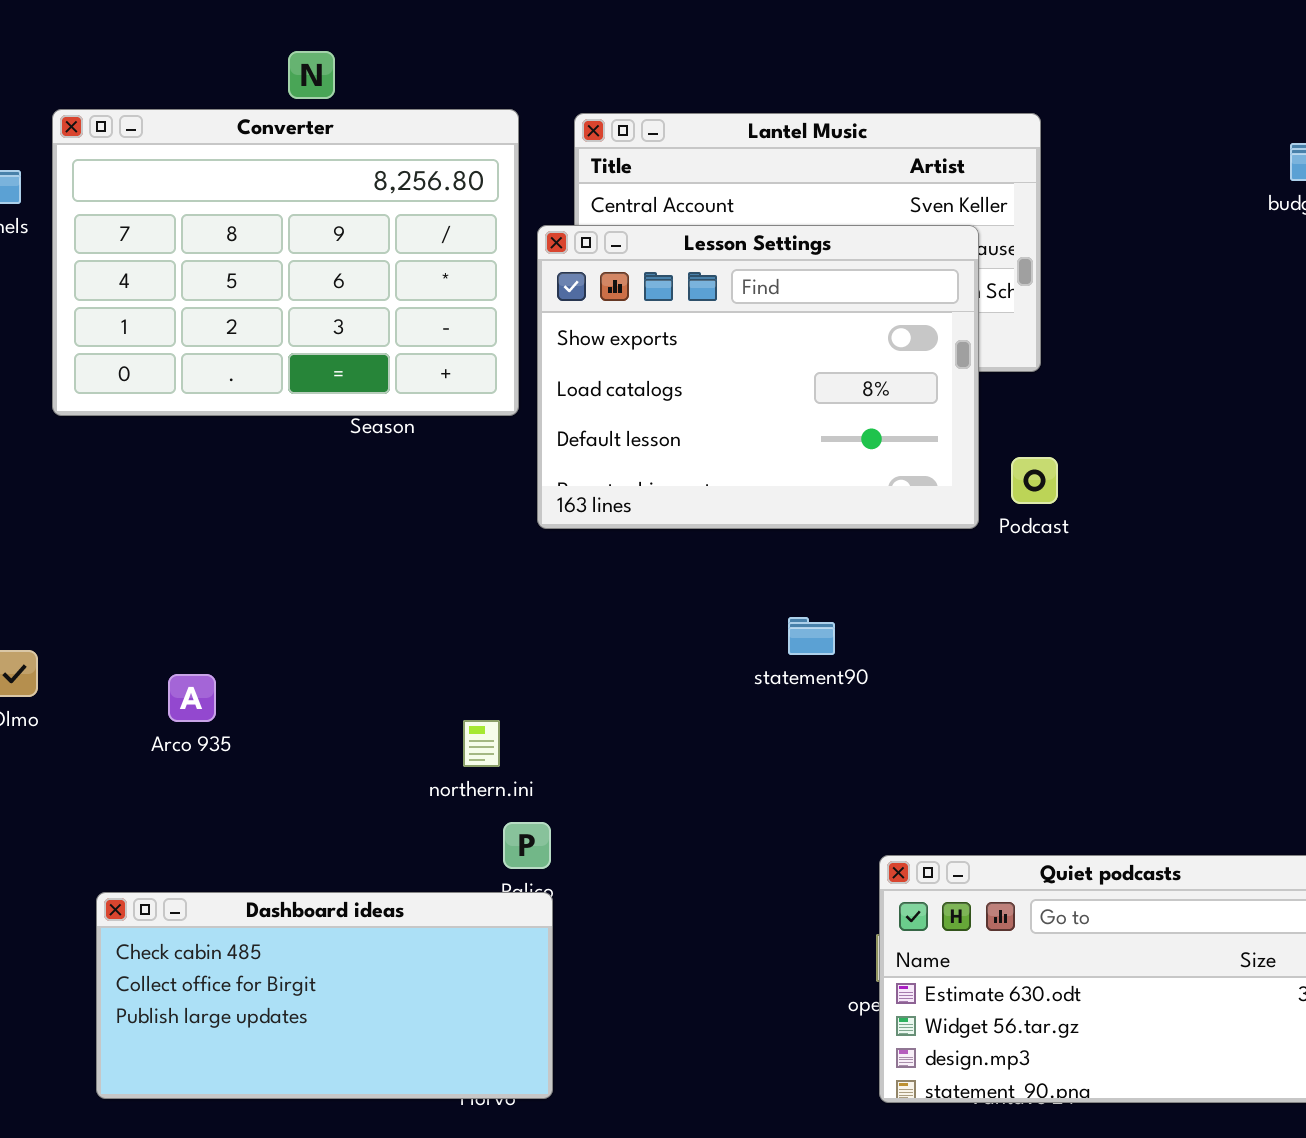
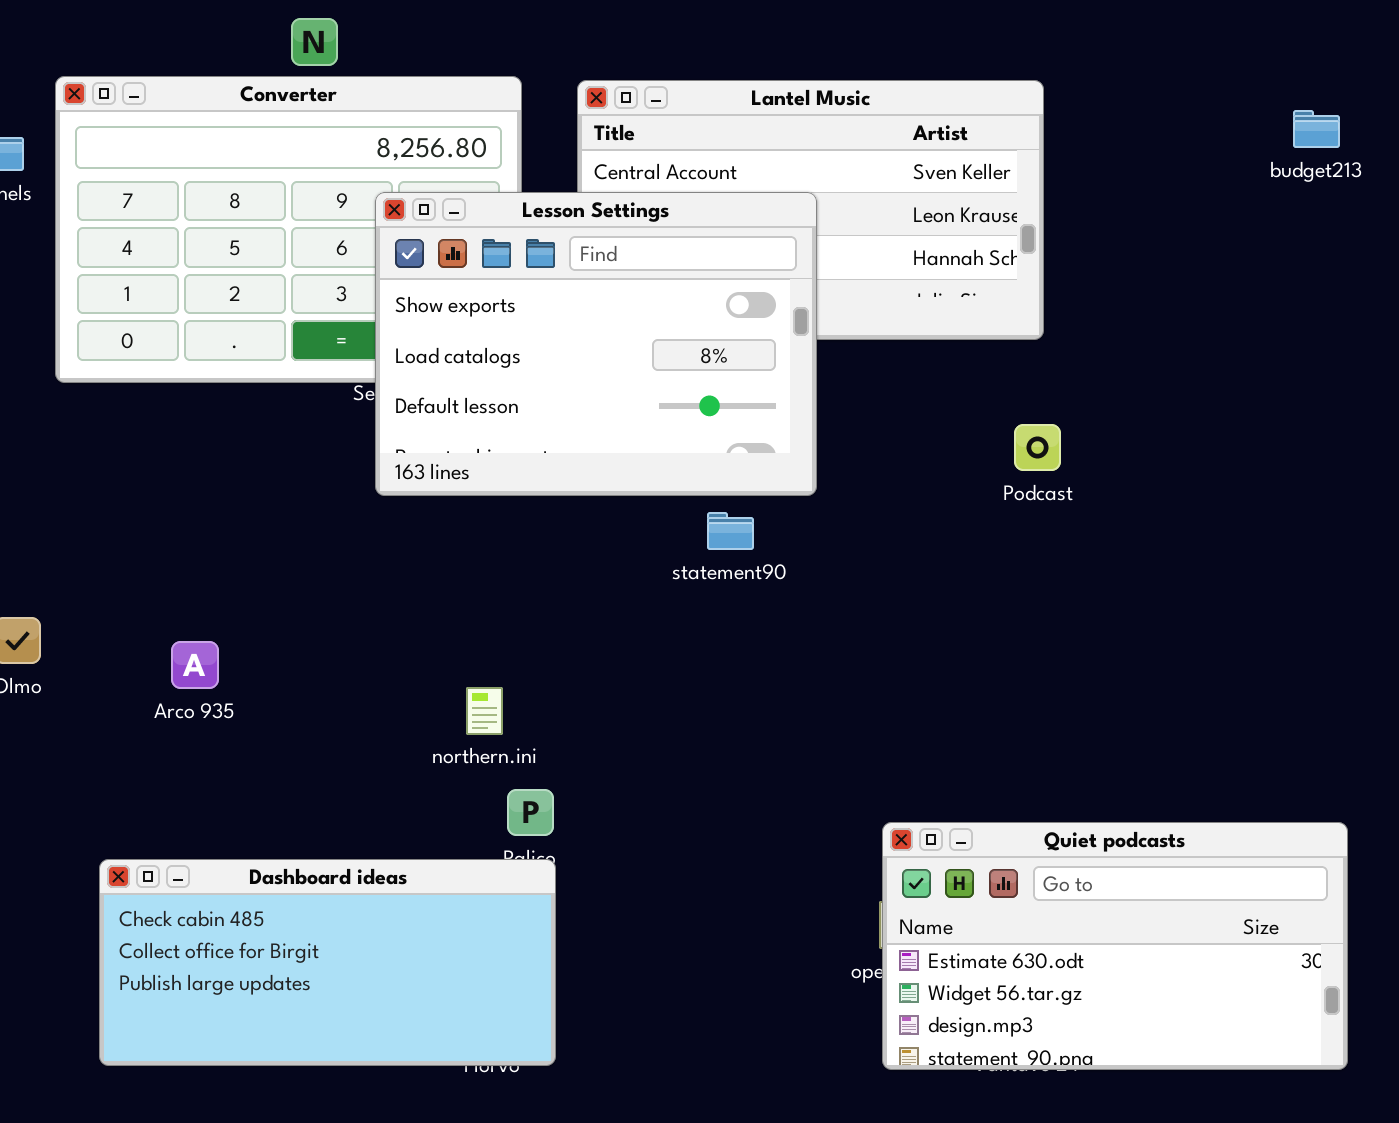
Lesson Settings: [537,225,979,529] -> [375,192,817,496], moved
statement90: [788,617,835,655] -> [707,512,754,550], moved

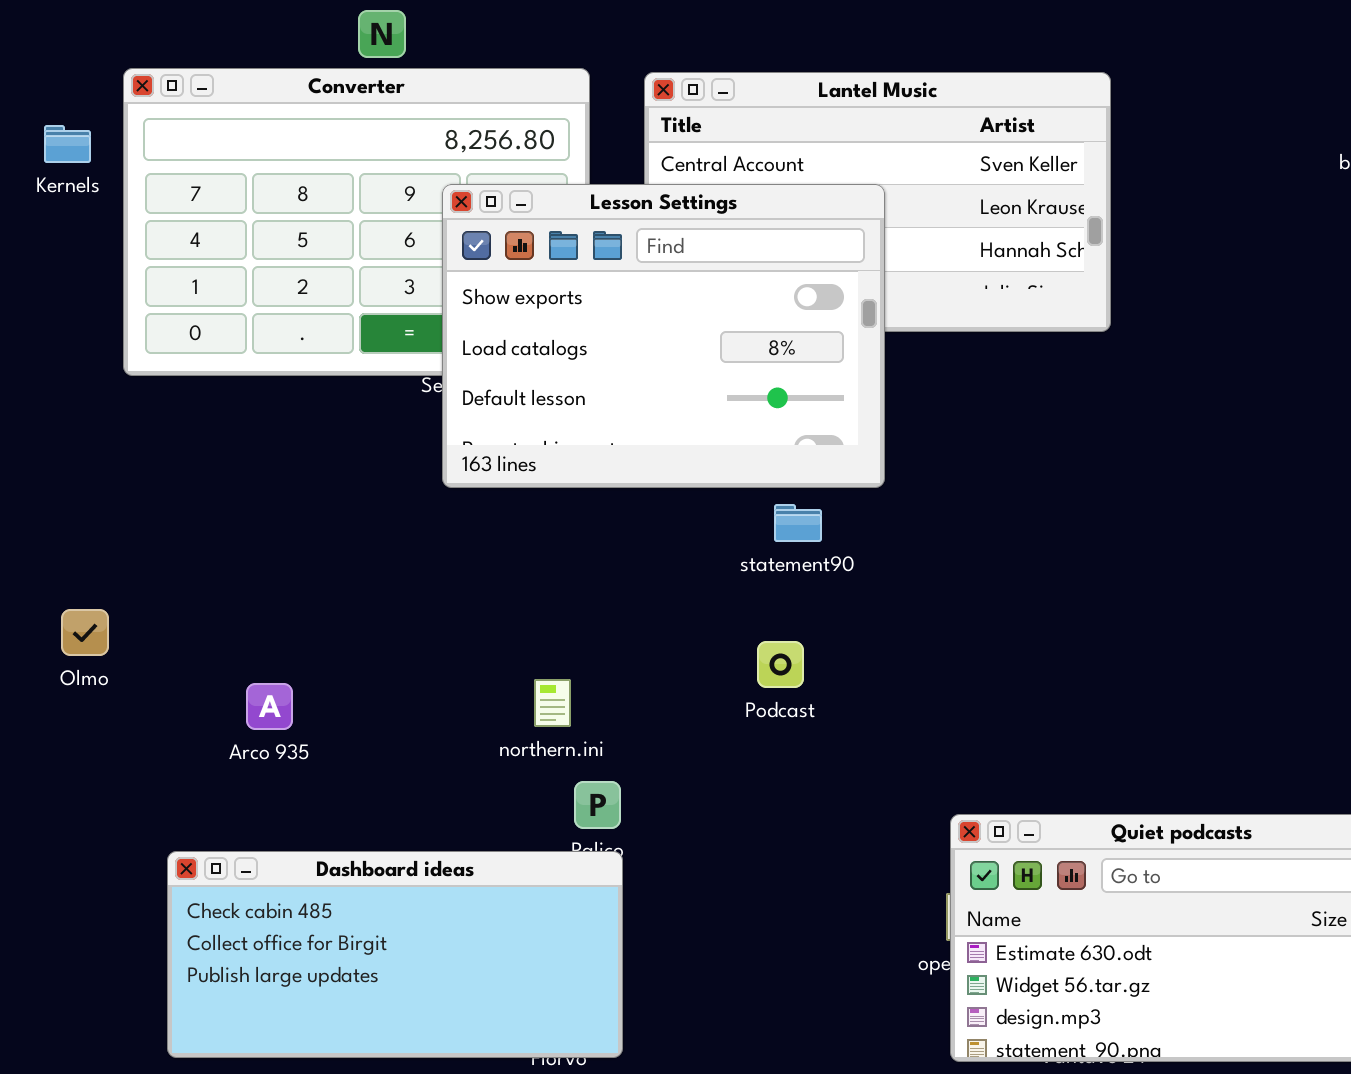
Podcast: [1014,424,1061,471] -> [757,641,804,688], moved
Arco 935: [171,641,219,689] -> [246,683,293,730], moved

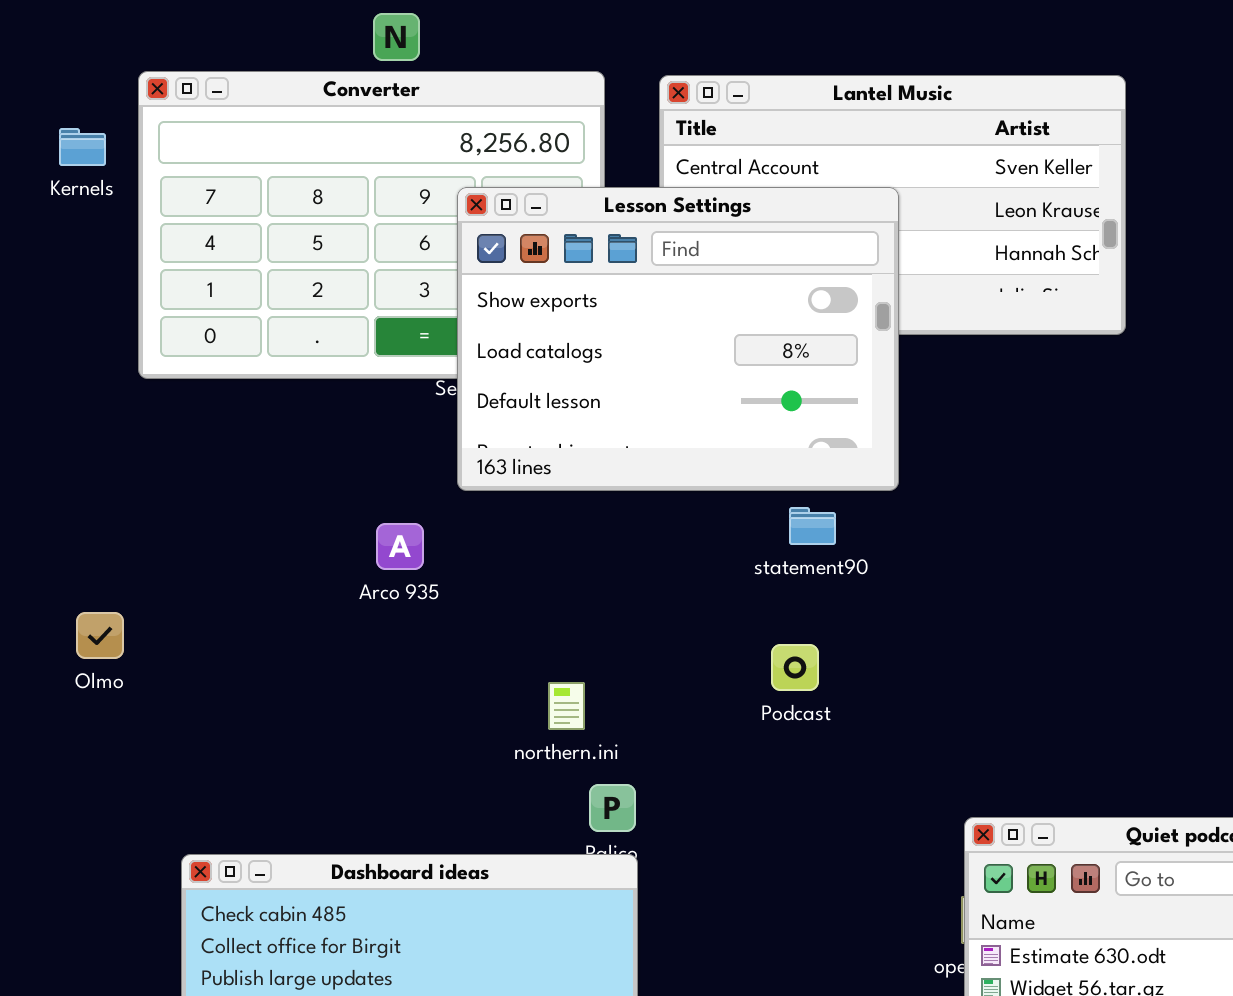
Arco 935: [246,683,293,730] -> [376,523,424,570], moved

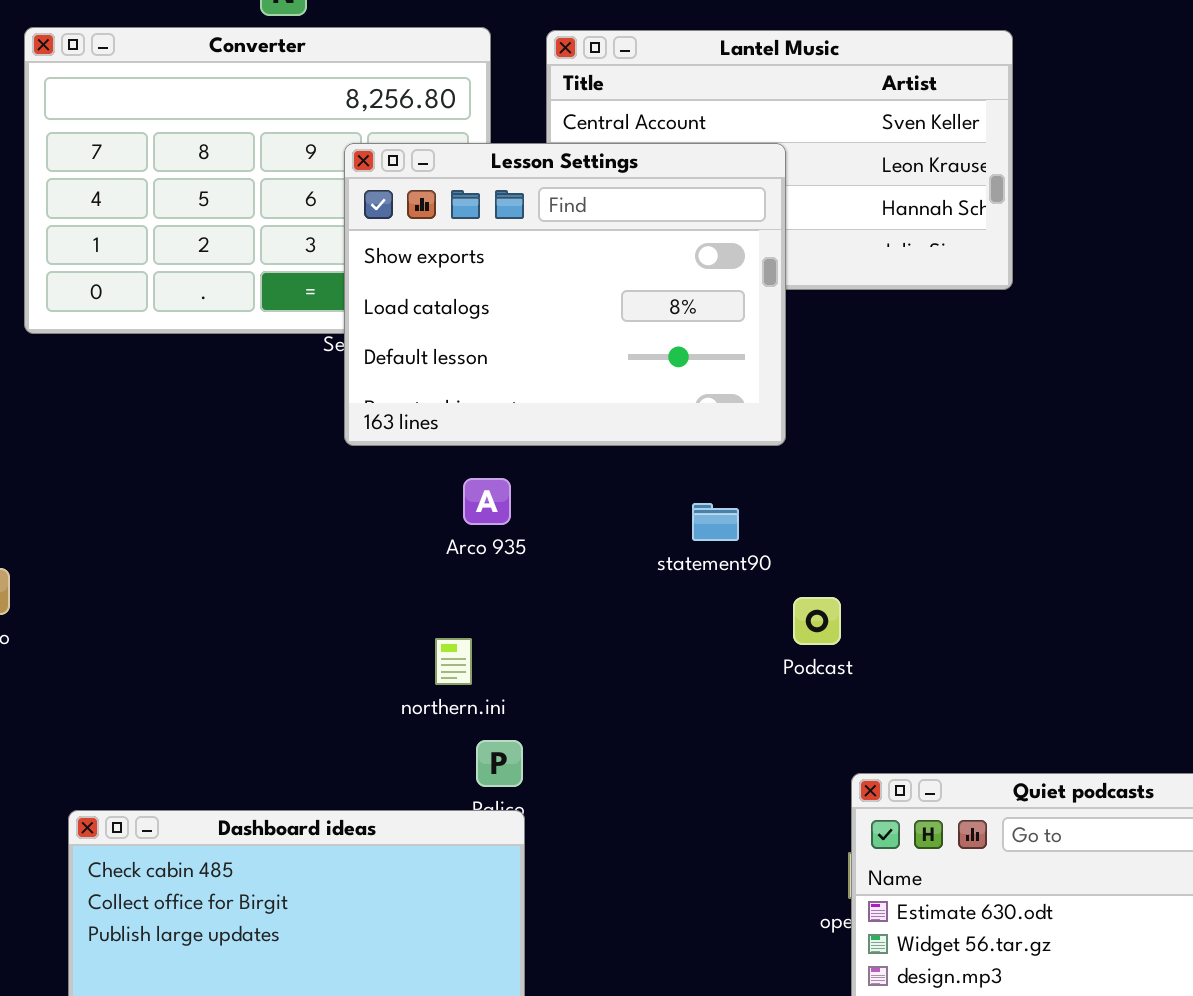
statement90: [789,507,836,545] -> [692,503,739,541], moved
Arco 935: [376,523,424,570] -> [463,478,511,525], moved
Podcast: [771,644,819,691] -> [793,597,841,645], moved

